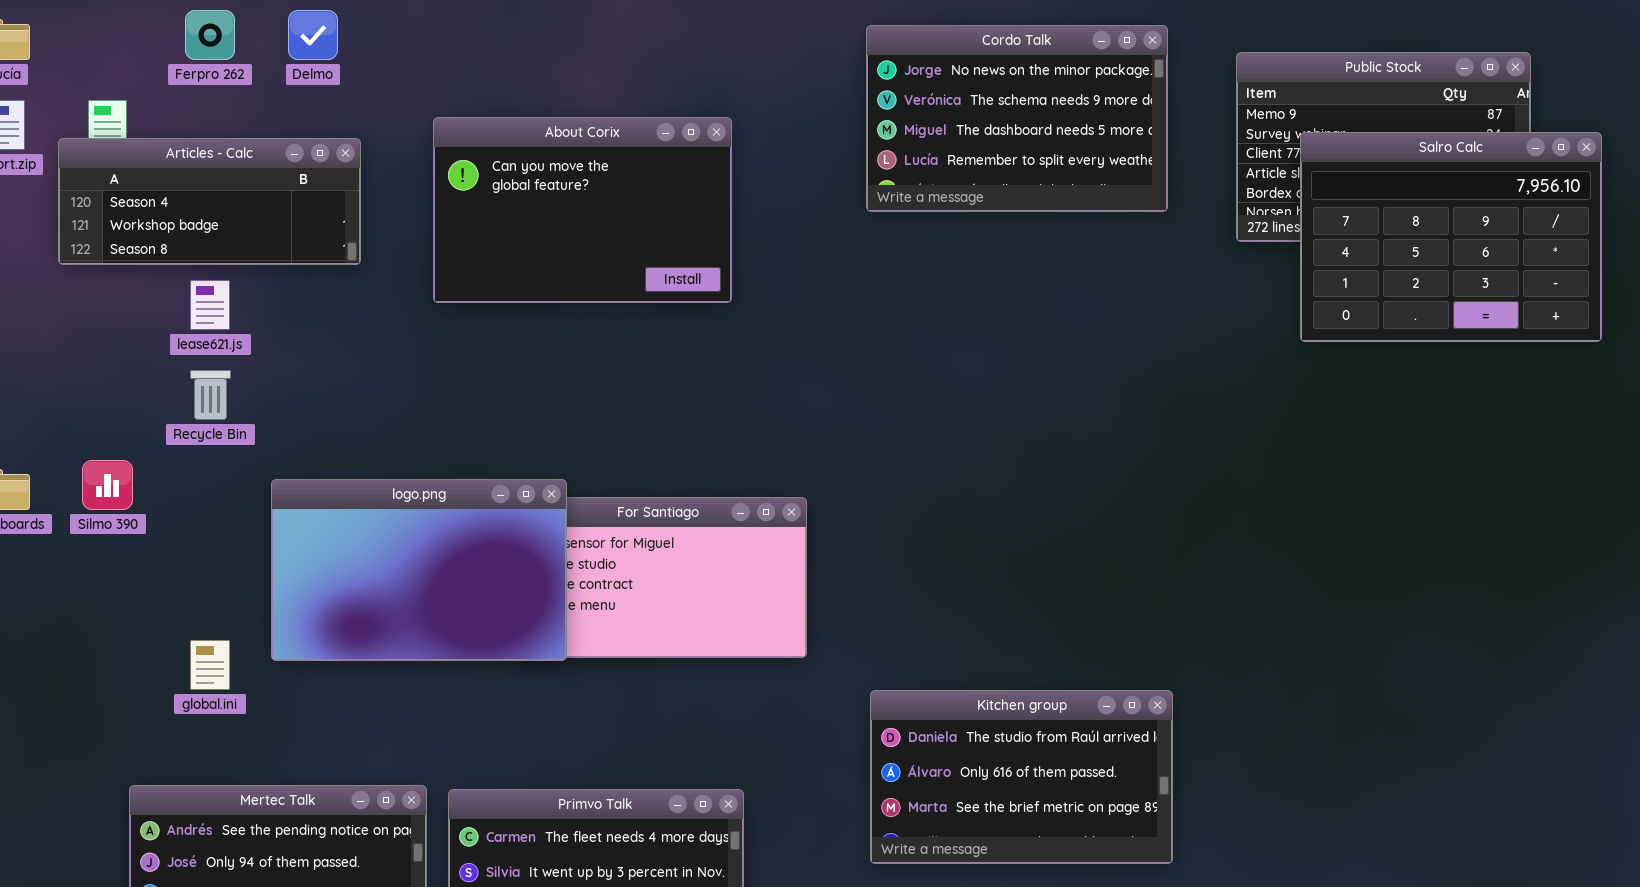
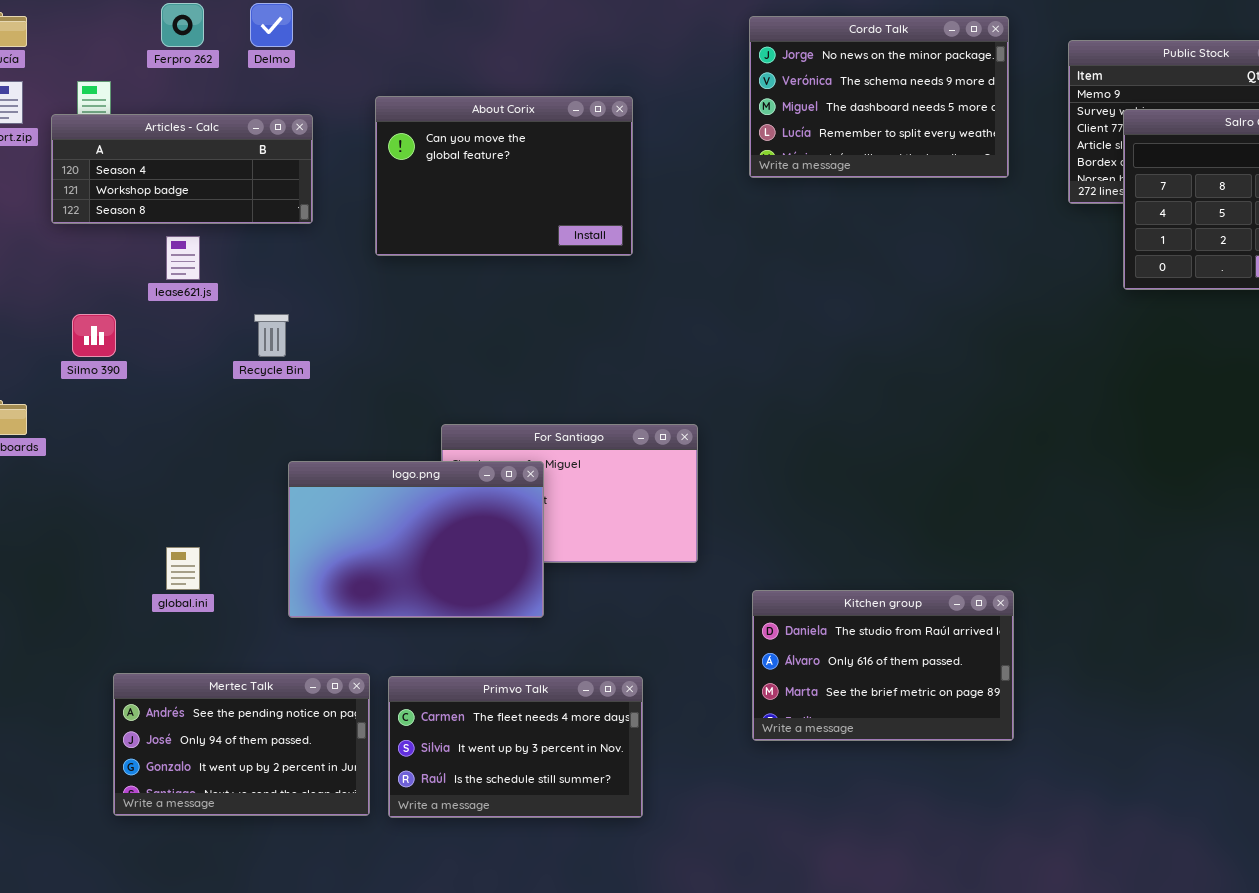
Recycle Bin: [190,370,231,420] -> [254,314,289,357], moved
Silmo 390: [82,460,133,510] -> [72,314,116,357], moved
logo.png: [271,479,567,661] -> [288,461,544,618], moved

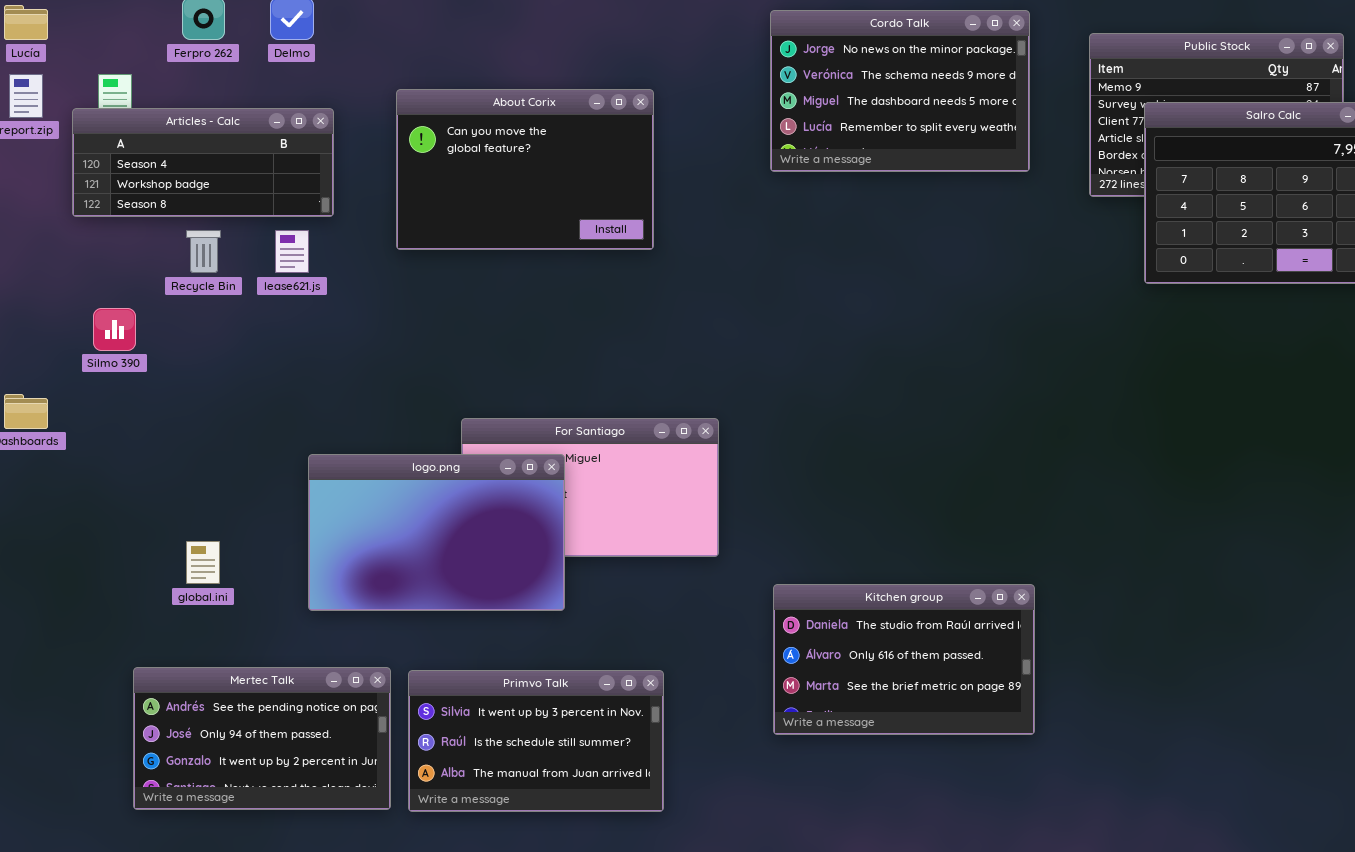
lease621.js: [166,236,200,280] -> [275,230,309,273], moved
Recycle Bin: [254,314,289,357] -> [186,230,221,273], moved
Primvo Talk: [388,676,643,818] -> [408,670,664,812], scrolled down 1 row

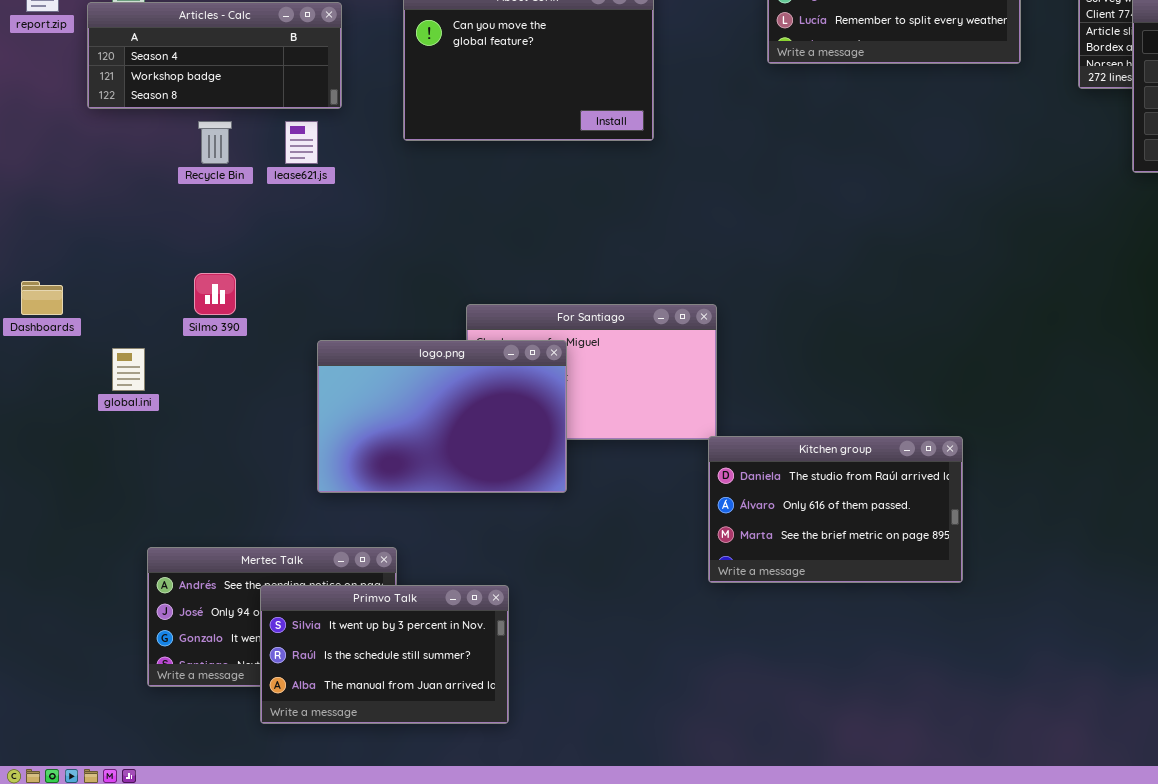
Silmo 390: [93,308,136,351] -> [194,273,236,315], moved
global.ini: [186,541,220,584] -> [112,348,145,391], moved
Kitchen group: [773,584,1035,735] -> [708,436,963,583], moved
Primvo Talk: [408,670,664,812] -> [260,585,509,724], moved

